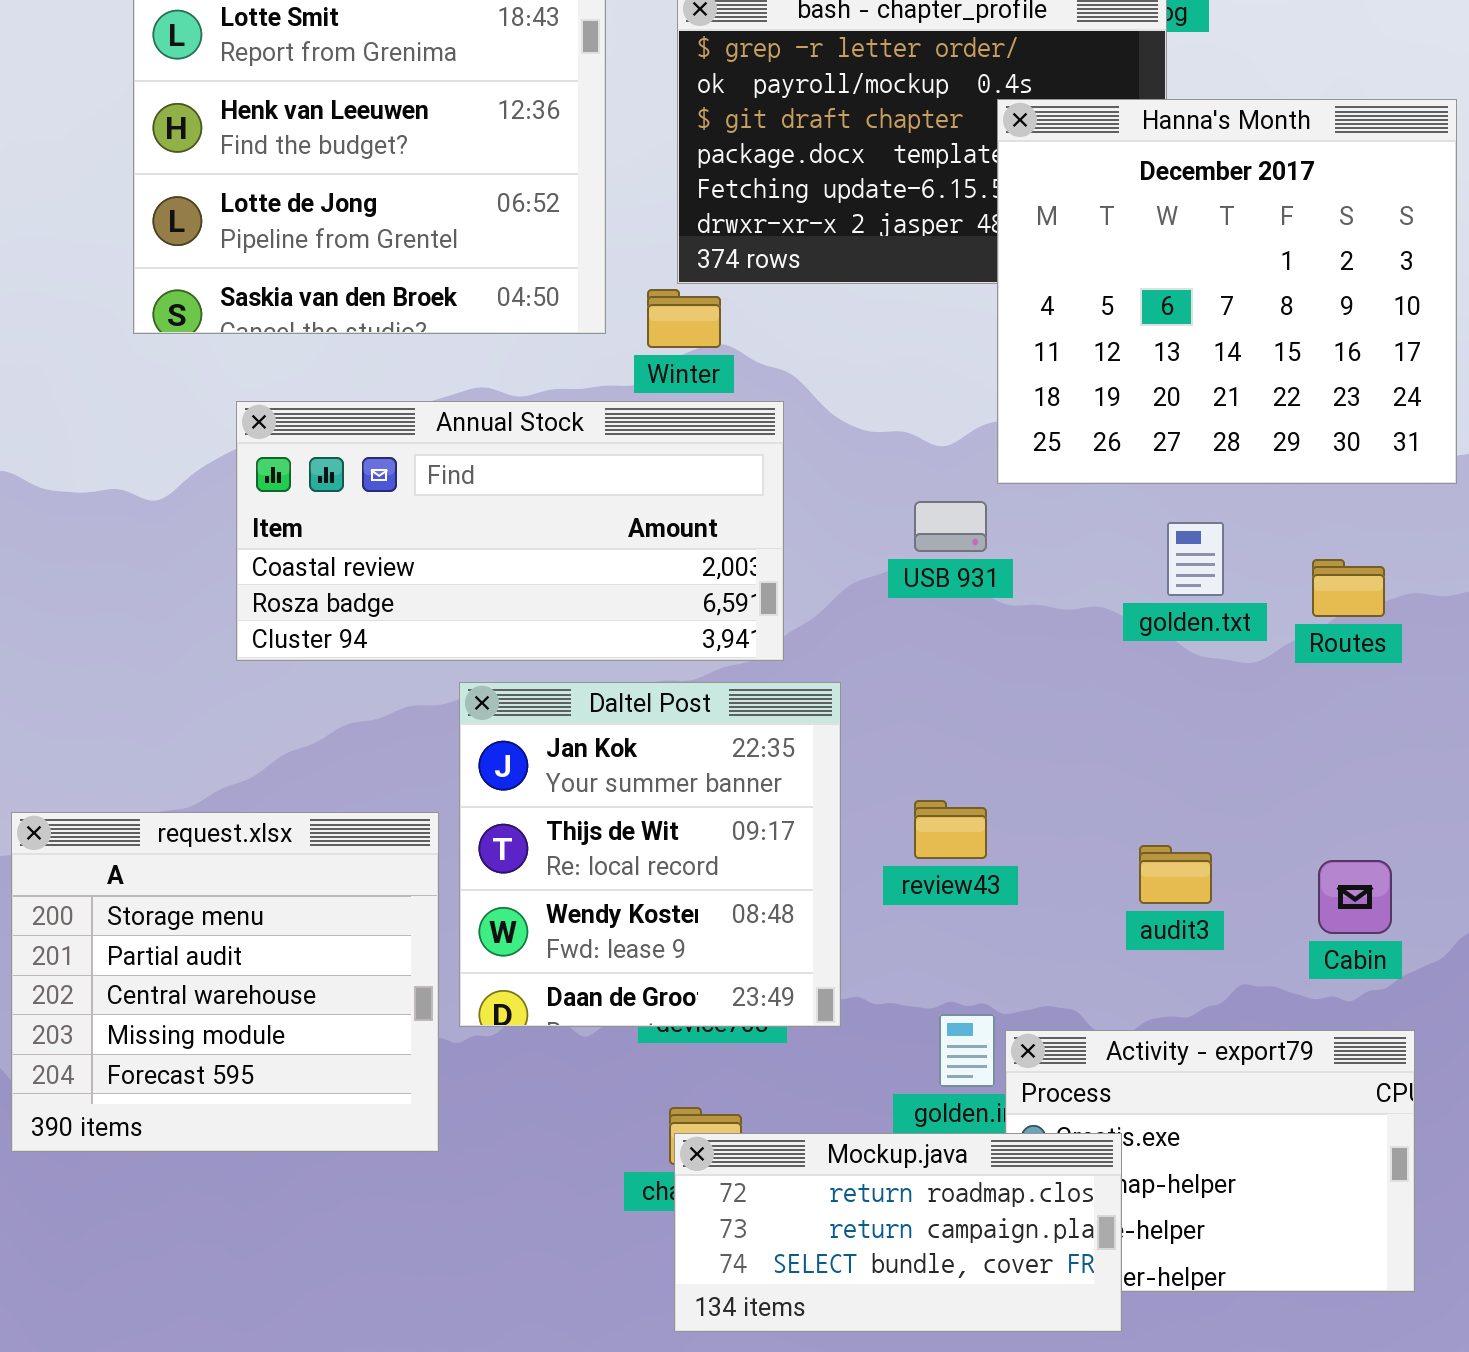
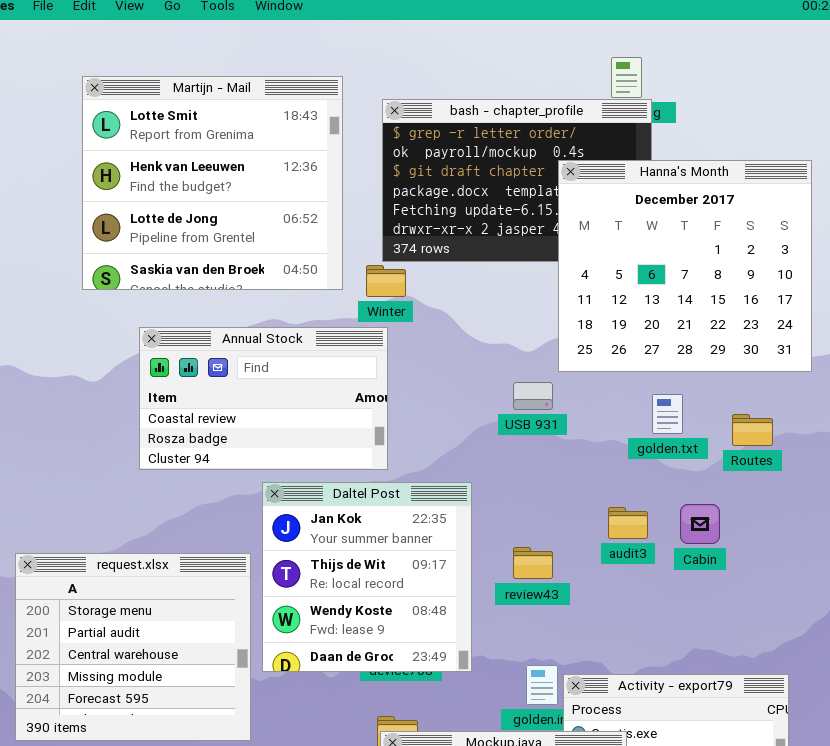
Annual Stock: [236,401,784,661] -> [139,327,388,470], resized
audit3: [1139,845,1212,904] -> [608,507,648,539], moved
Cabin: [1318,860,1392,934] -> [680,504,720,544], moved

